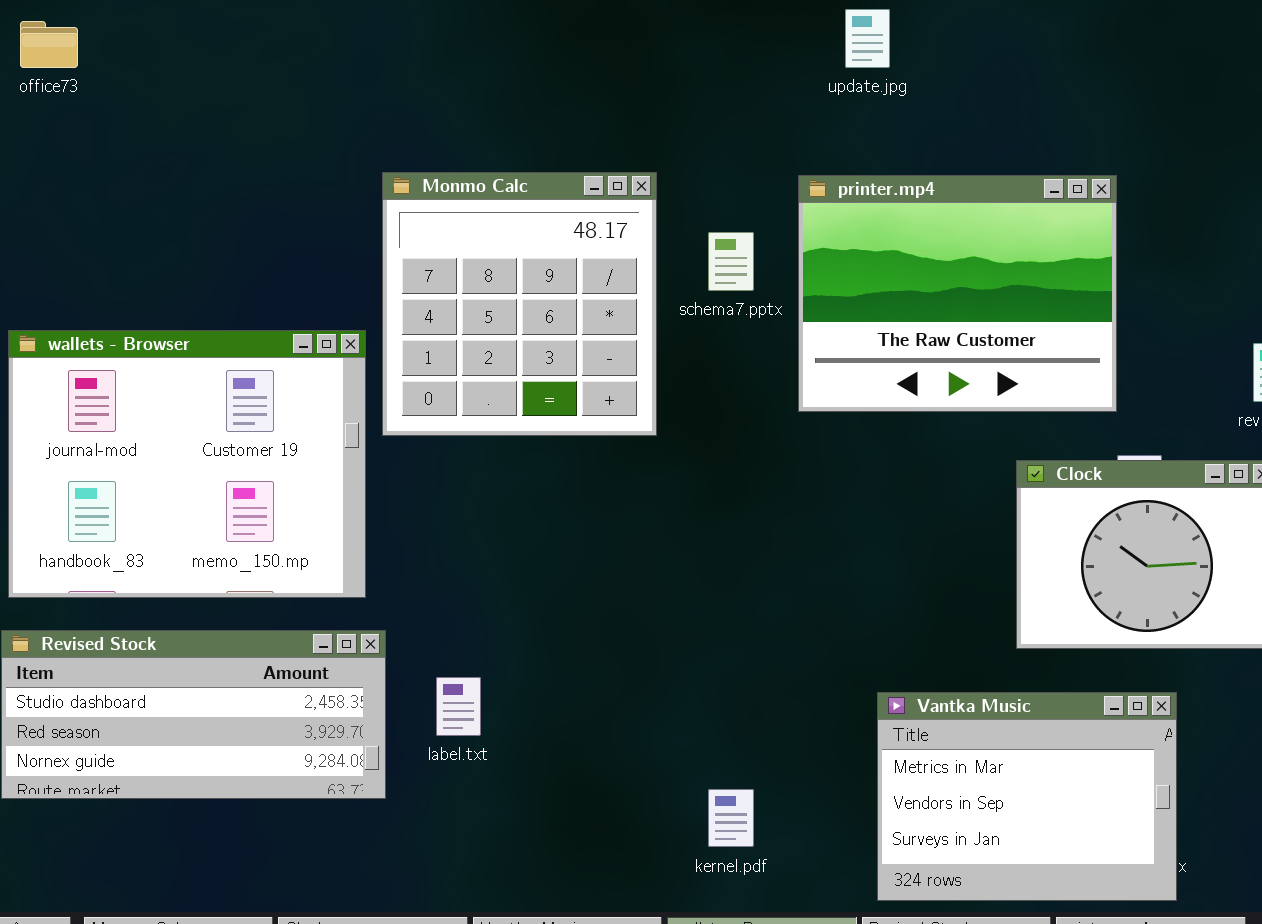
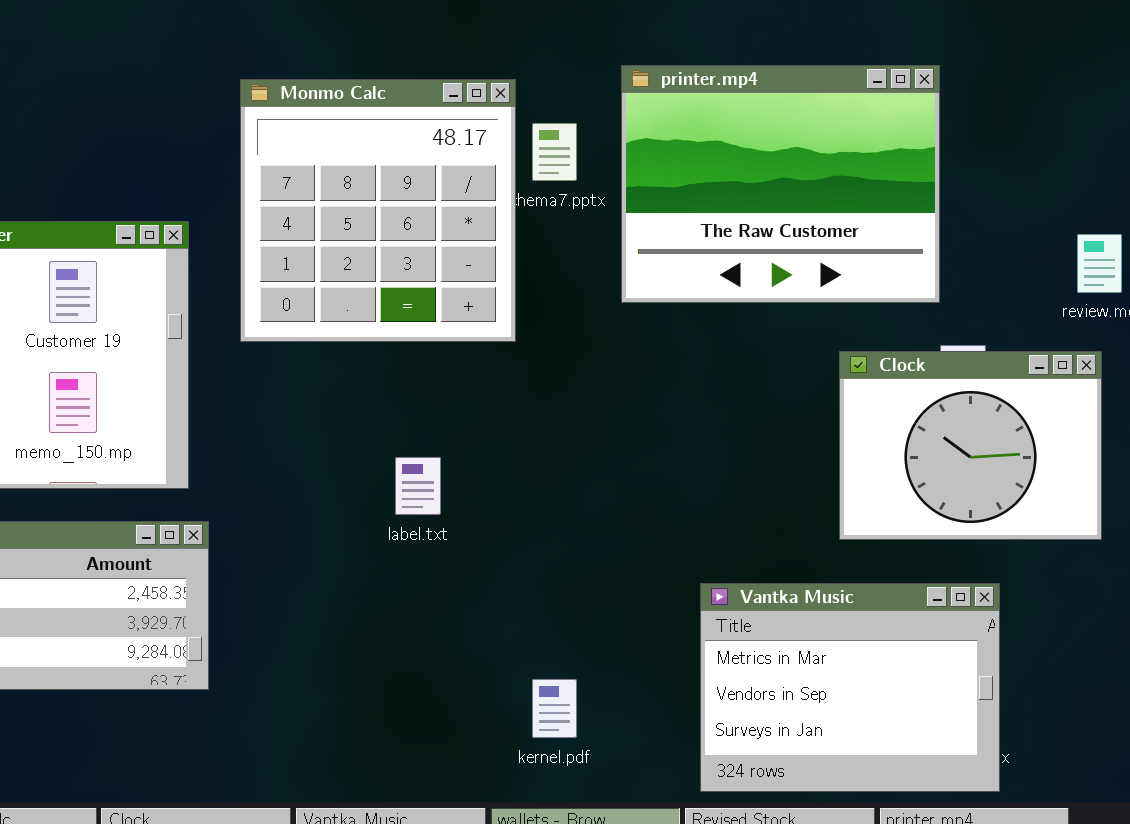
Monmo Calc: [382,172,657,436] -> [240,79,516,342], moved
label.txt: [436,677,481,736] -> [395,457,441,515], moved

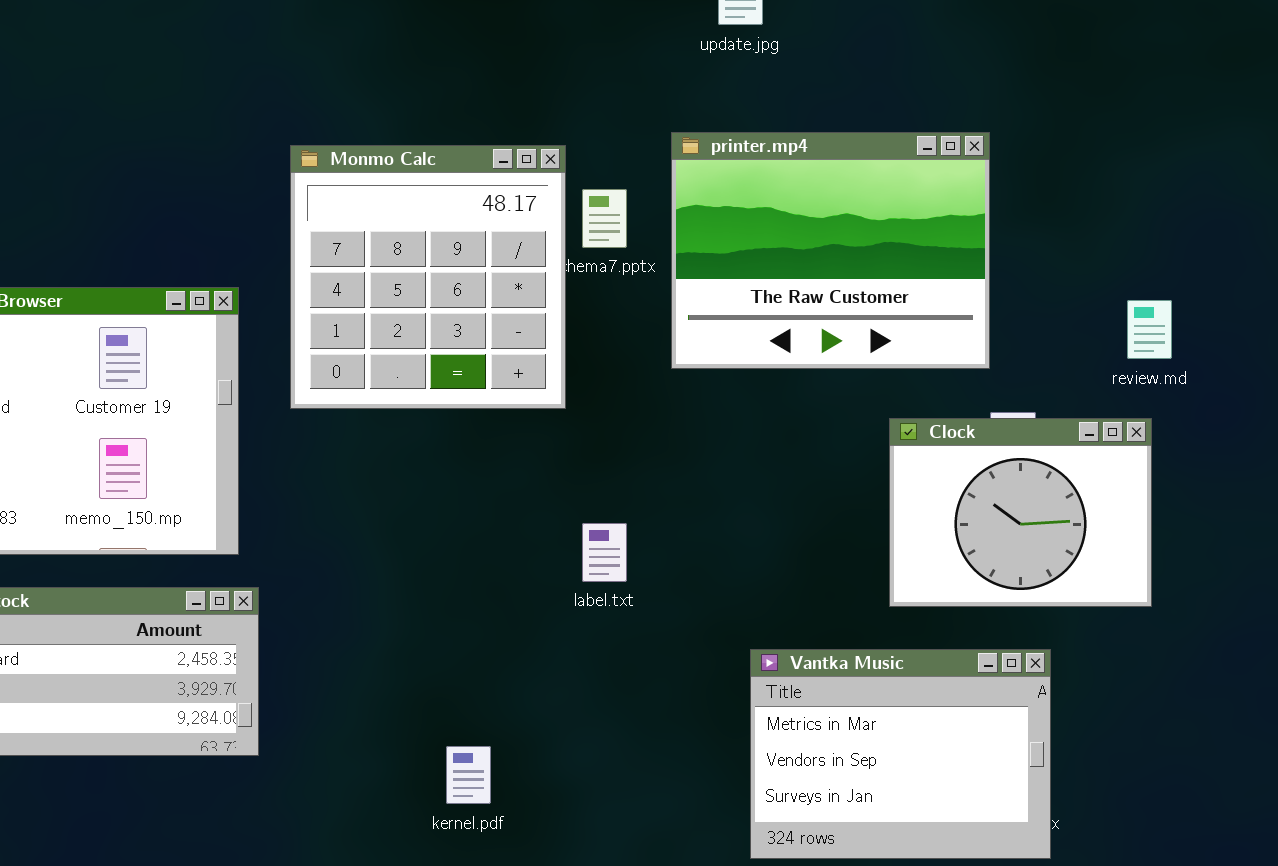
label.txt: [395,457,441,515] -> [582,523,627,582], moved
kernel.pdf: [532,679,577,738] -> [446,746,491,804], moved

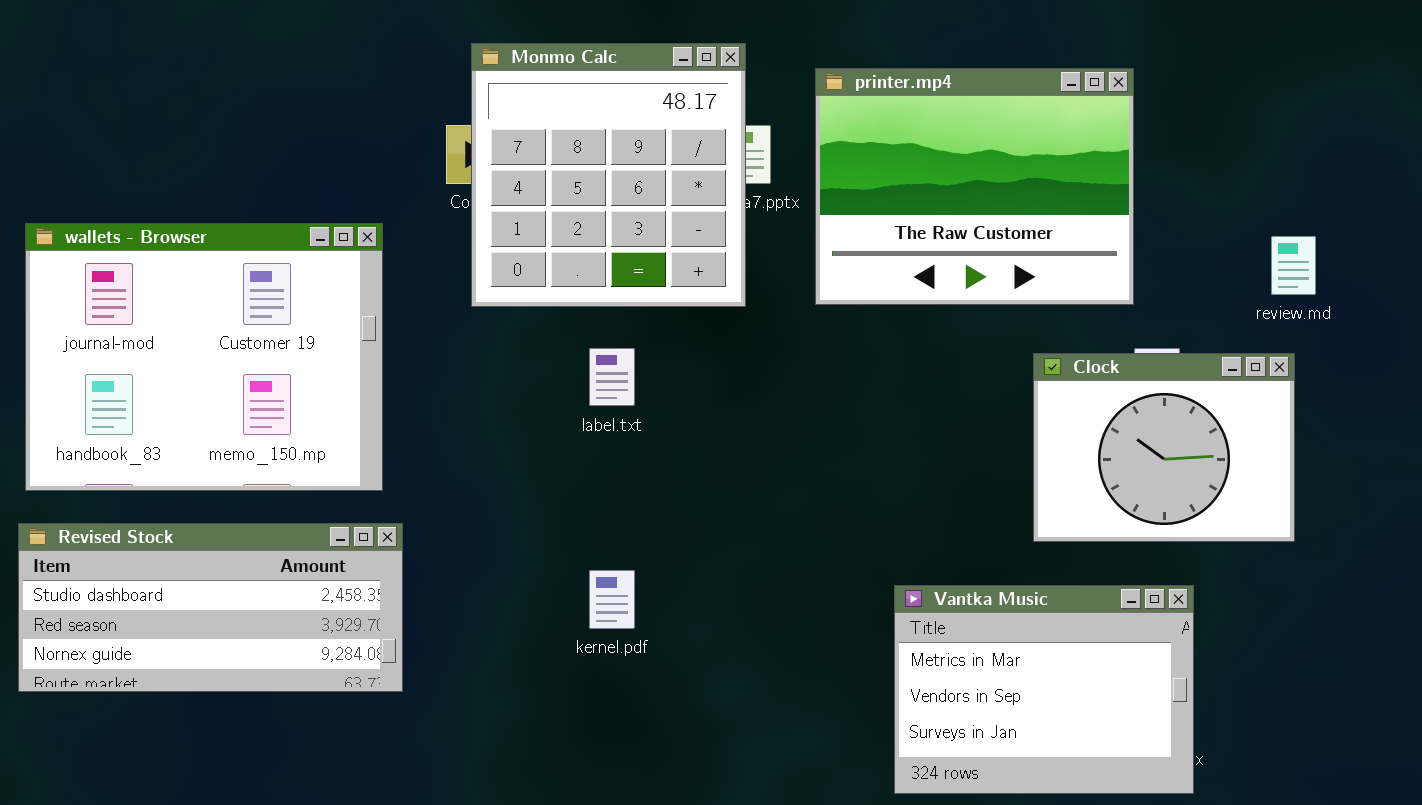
Monmo Calc: [290,145,566,409] -> [471,43,746,307], moved
label.txt: [582,523,627,582] -> [589,348,635,406], moved
kernel.pdf: [446,746,491,804] -> [589,570,635,629], moved

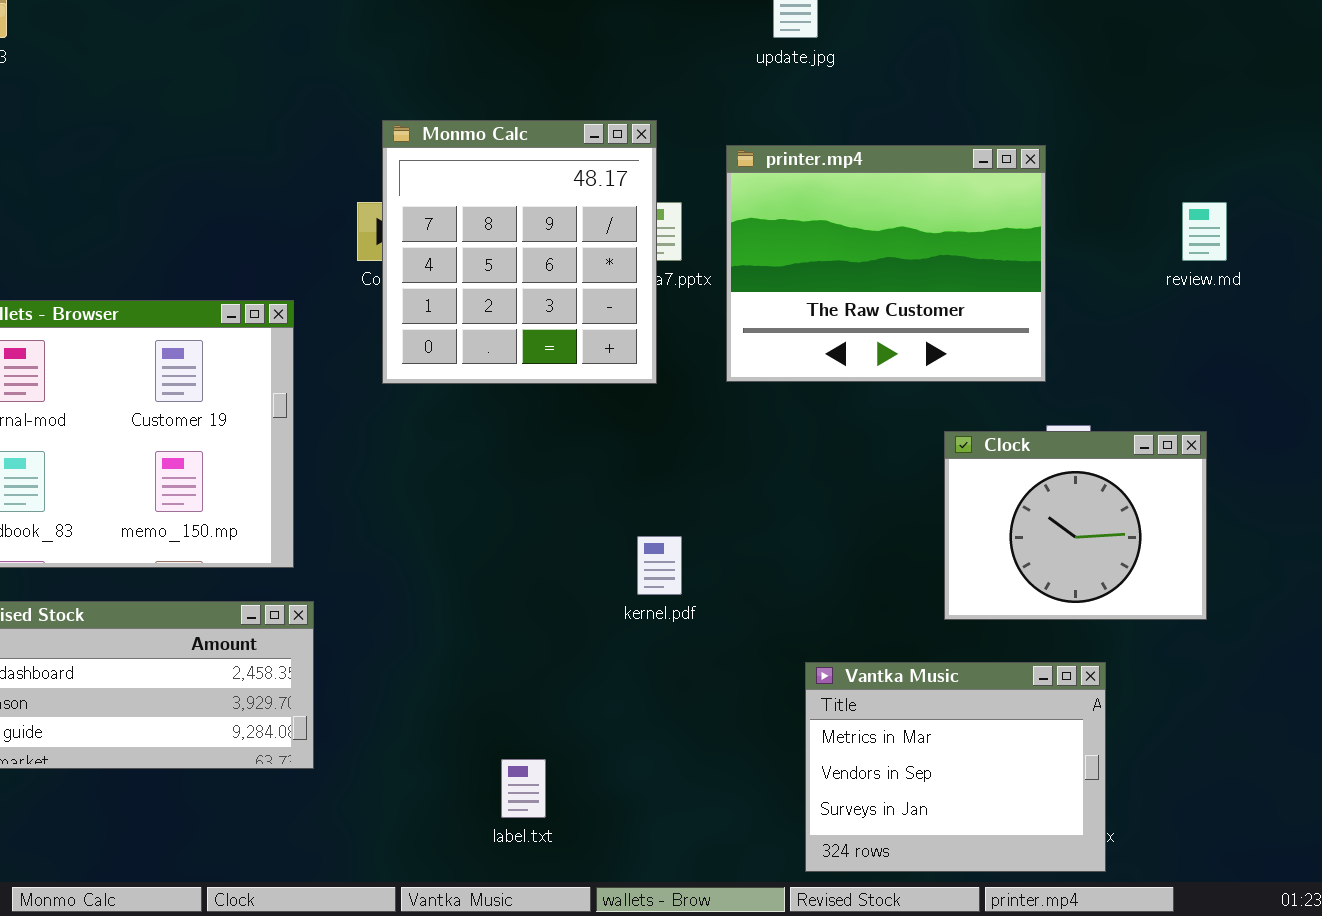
review.md: [1271,236,1316,295] -> [1182,202,1227,261], moved
label.txt: [589,348,635,406] -> [501,759,546,818], moved
kernel.pdf: [589,570,635,629] -> [637,536,682,595], moved

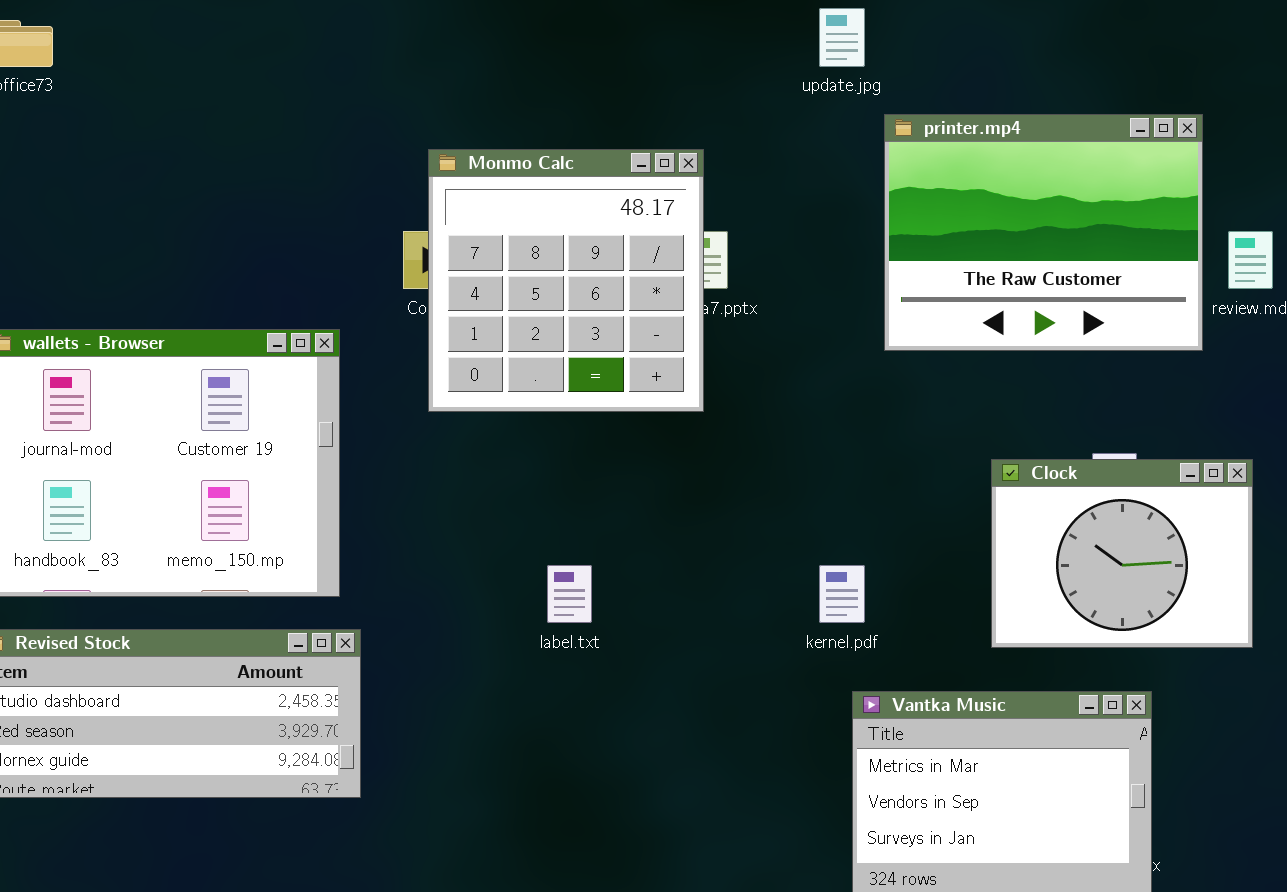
printer.mp4: [726,145,1046,382] -> [884,114,1203,351], moved
kernel.pdf: [637,536,682,595] -> [819,565,865,623], moved
label.txt: [501,759,546,818] -> [547,565,592,623], moved

